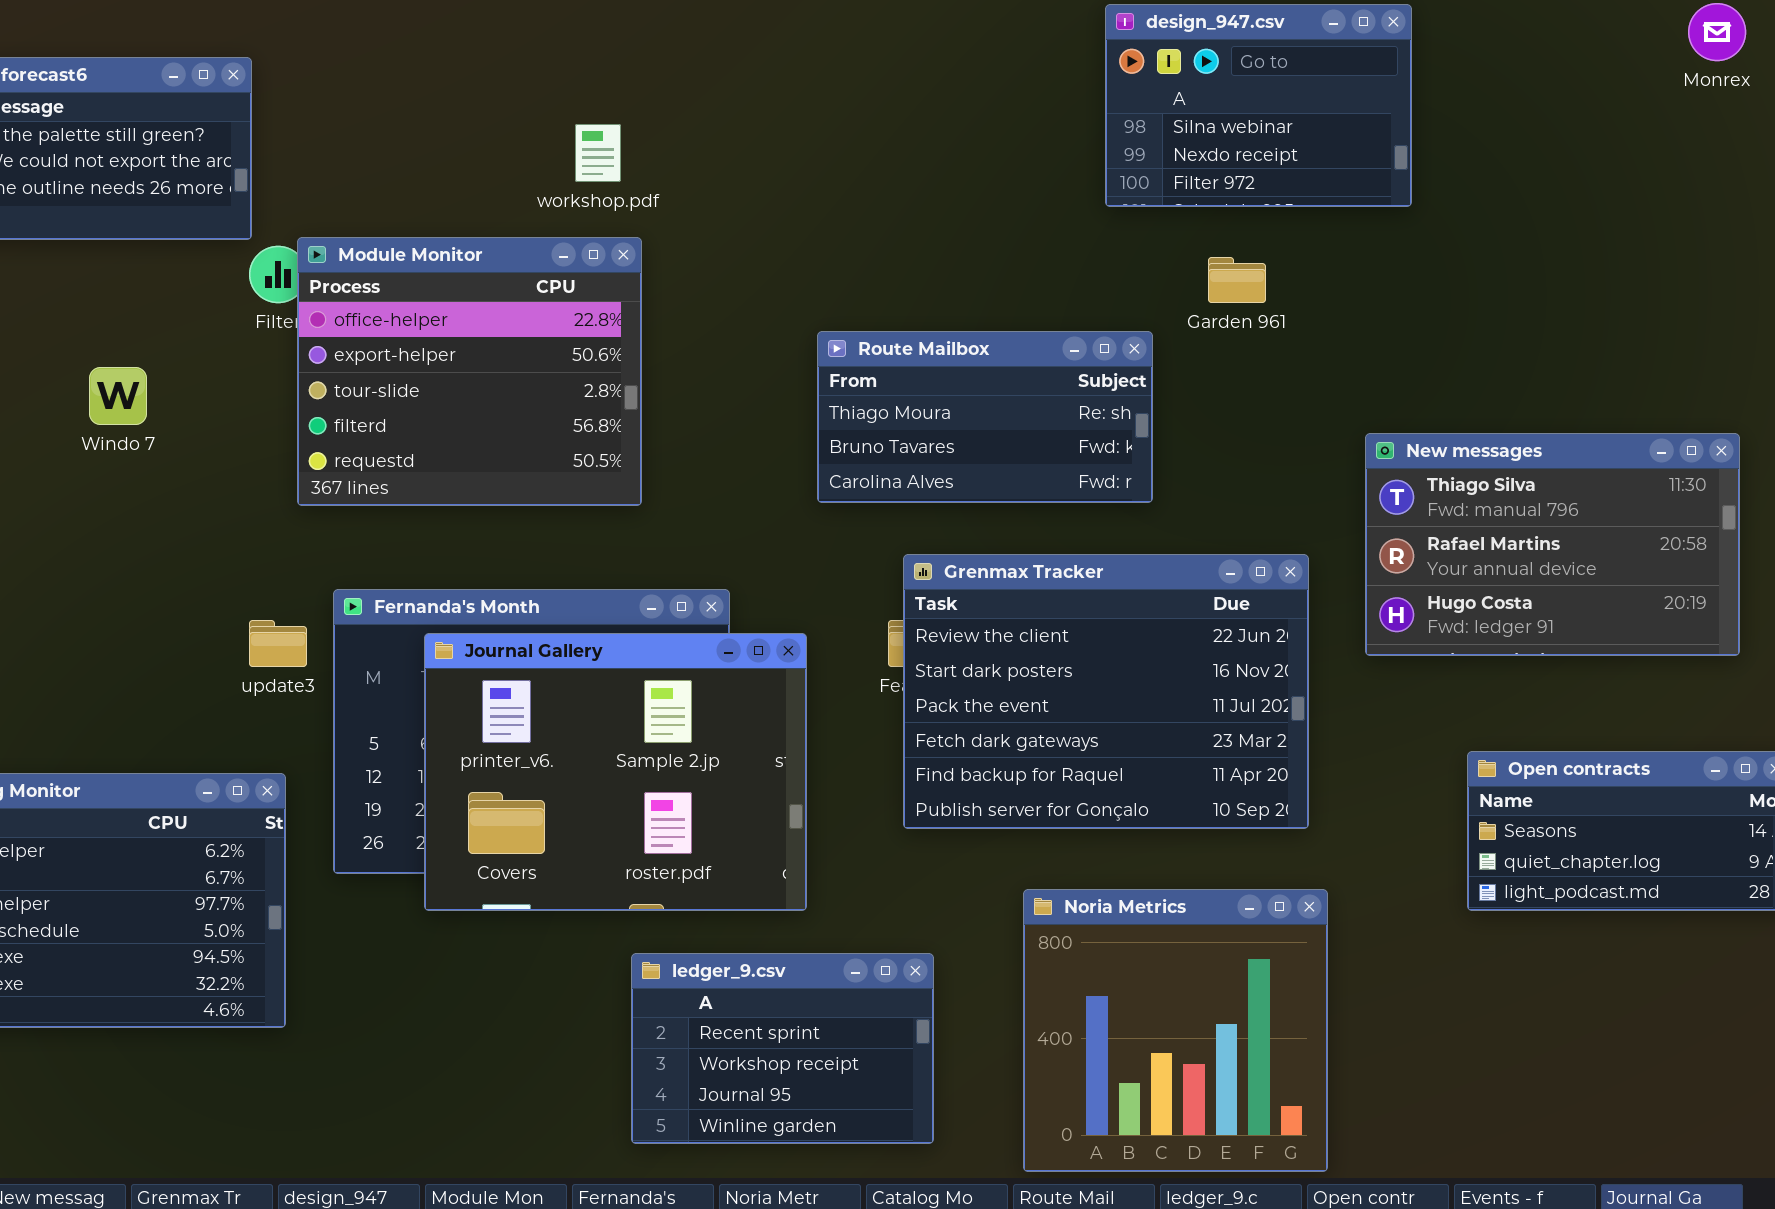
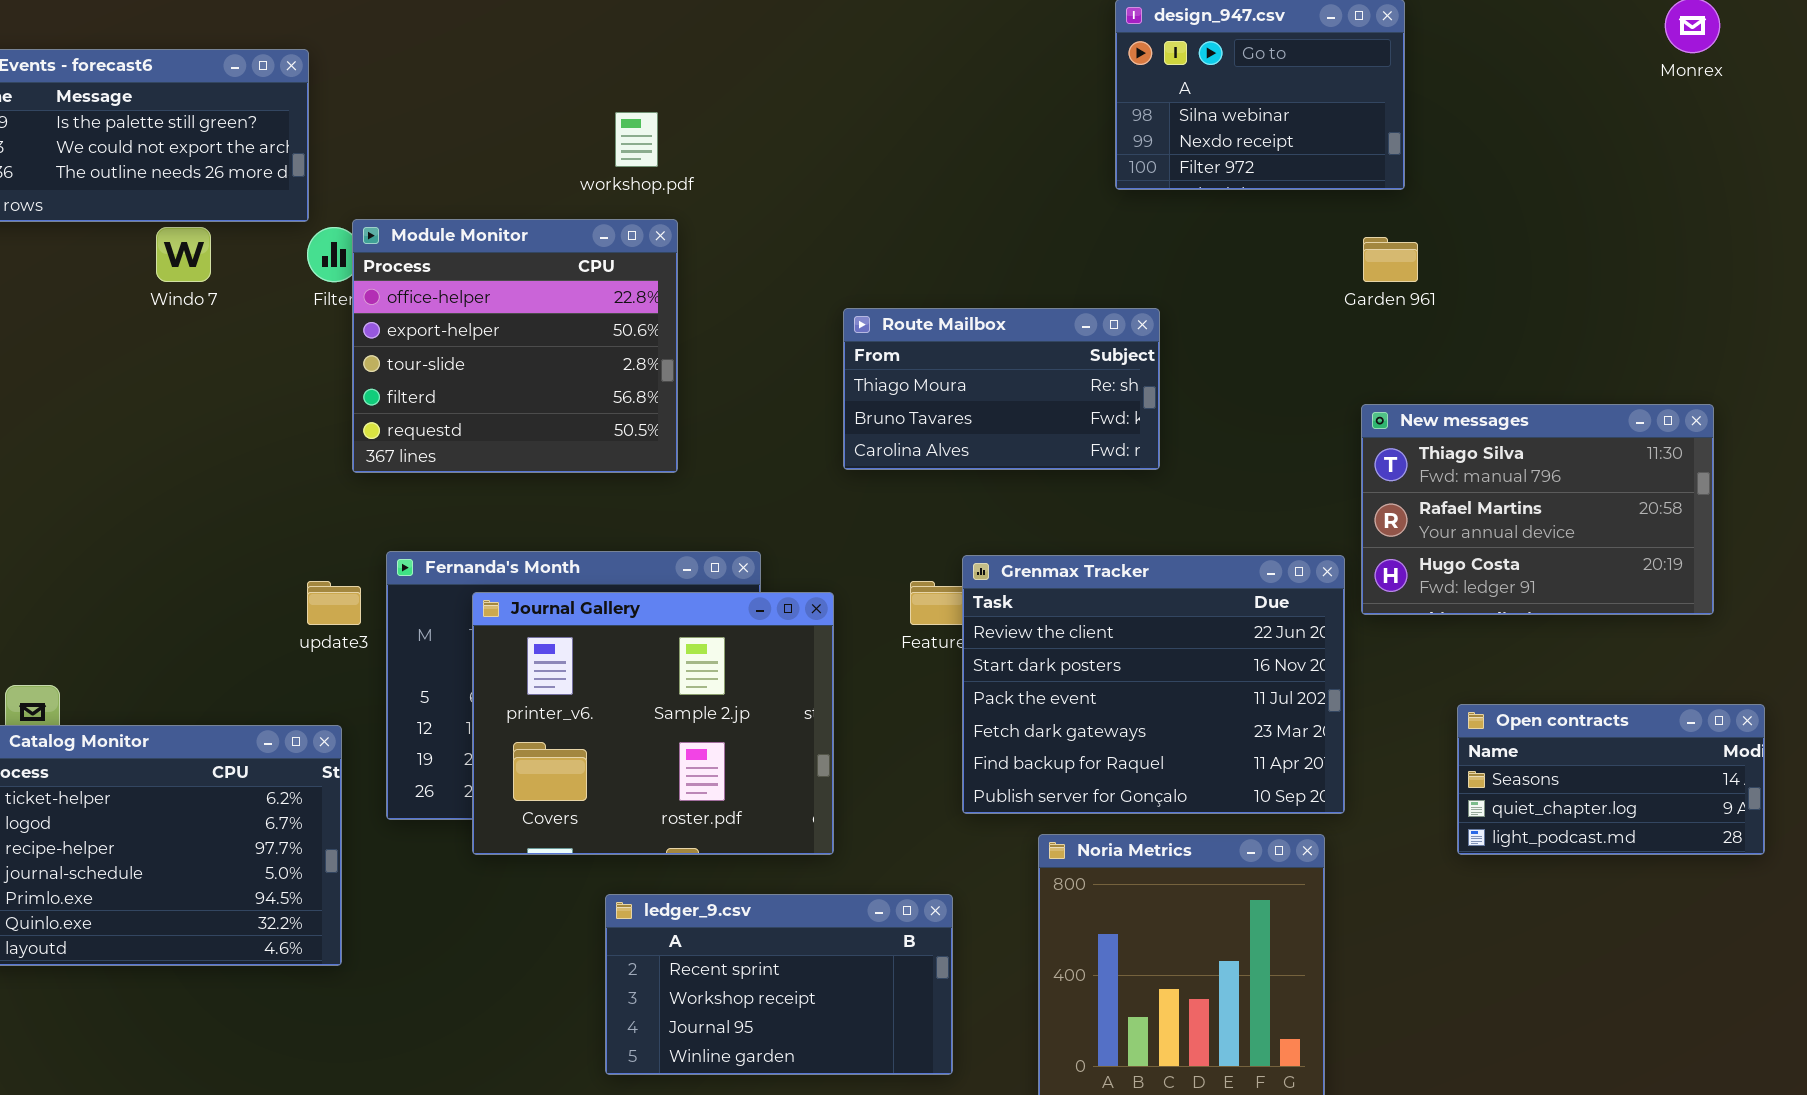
Garden 961: [1208,257,1266,303] -> [1363,237,1418,282], moved
Windo 7: [89,367,147,425] -> [156,227,211,282], moved
Grenmax Tracker: [903,554,1309,829] -> [962,555,1345,814], moved
ledger_9.csv: [631,953,934,1144] -> [605,894,953,1075], resized

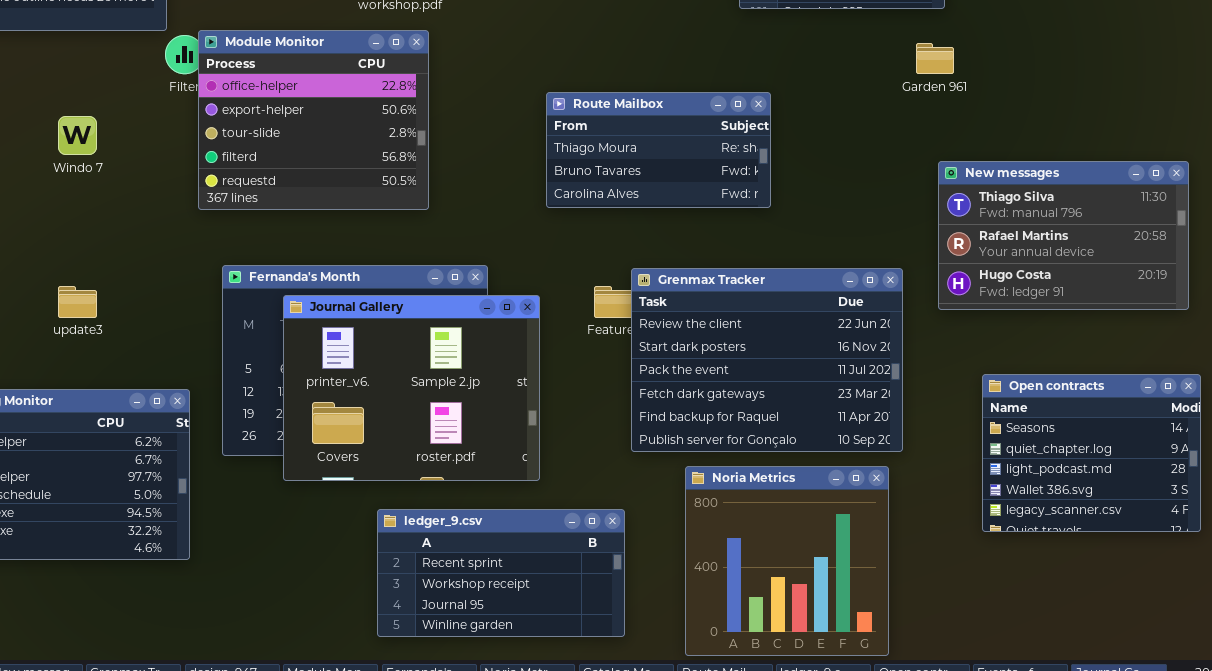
Windo 7: [156,227,211,282] -> [58,116,97,155], moved
New messages: [1361,404,1714,615] -> [938,161,1189,310], moved
update3: [307,581,361,625] -> [58,286,97,318], moved
Open contracts: [1457,704,1765,855] -> [982,374,1201,532], resized

